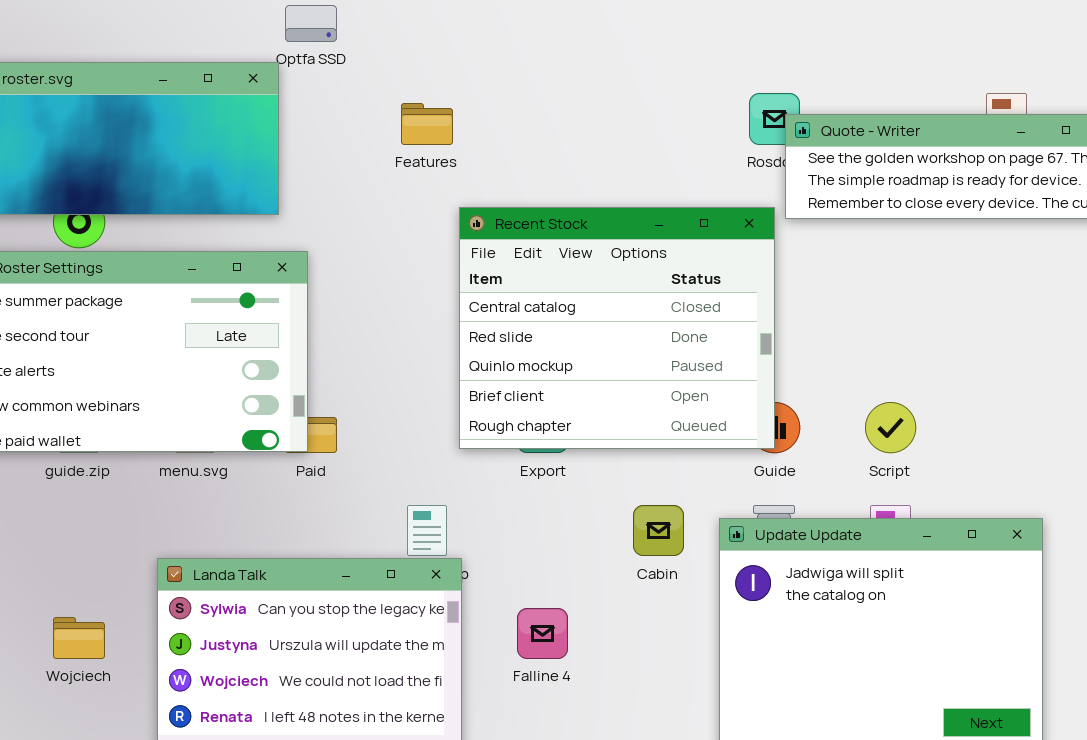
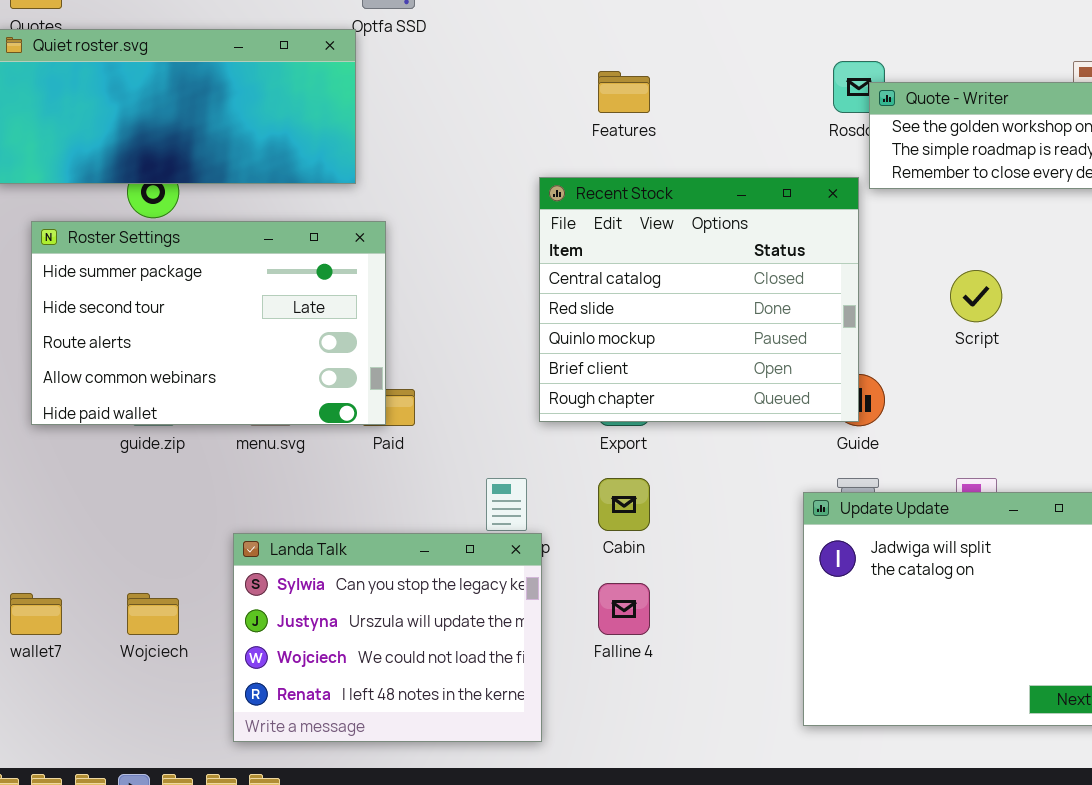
Features: [401,103,453,145] -> [598,71,650,113], moved
Script: [865,402,916,453] -> [950,270,1002,322], moved
Cabin: [633,505,684,556] -> [598,478,650,531], moved

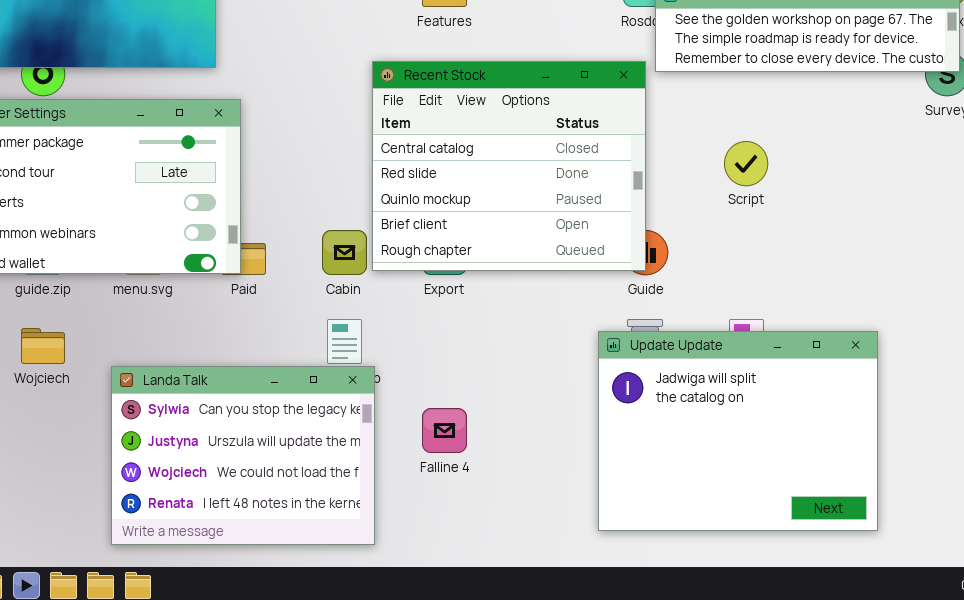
Cabin: [598,478,650,531] -> [322,230,367,275], moved
Wojciech: [127,593,179,635] -> [21,328,65,364], moved

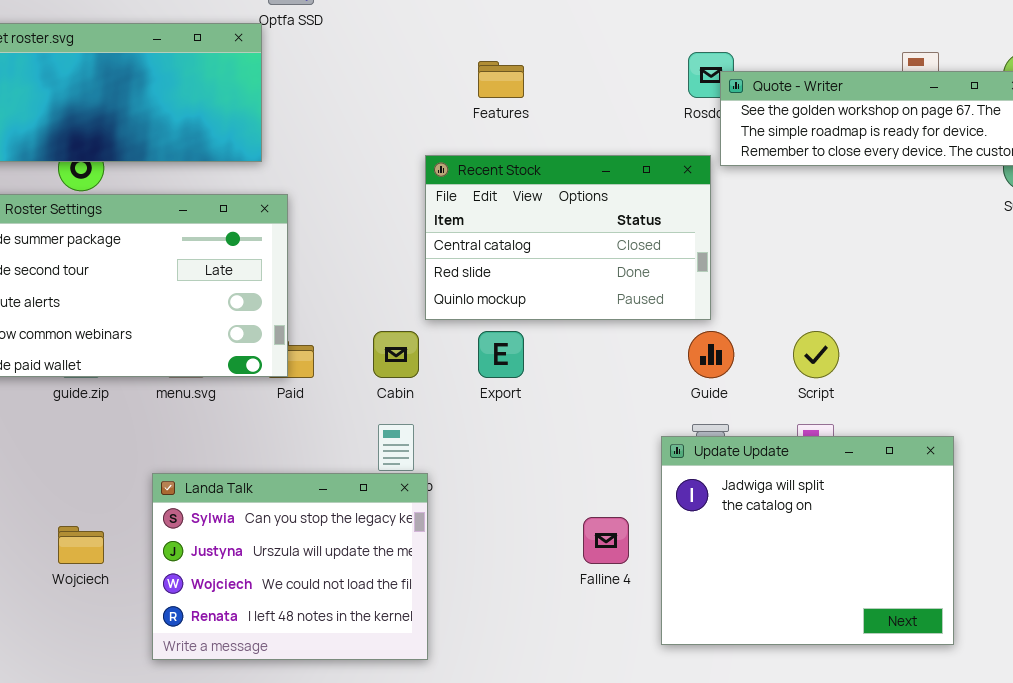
Recent Stock: [372,61,646,271] -> [425,155,711,320], resized
Script: [724,141,768,186] -> [793,331,839,378], moved
Wojciech: [21,328,65,364] -> [58,526,104,564], moved
Falline 4: [422,408,467,453] -> [583,517,629,564], moved

